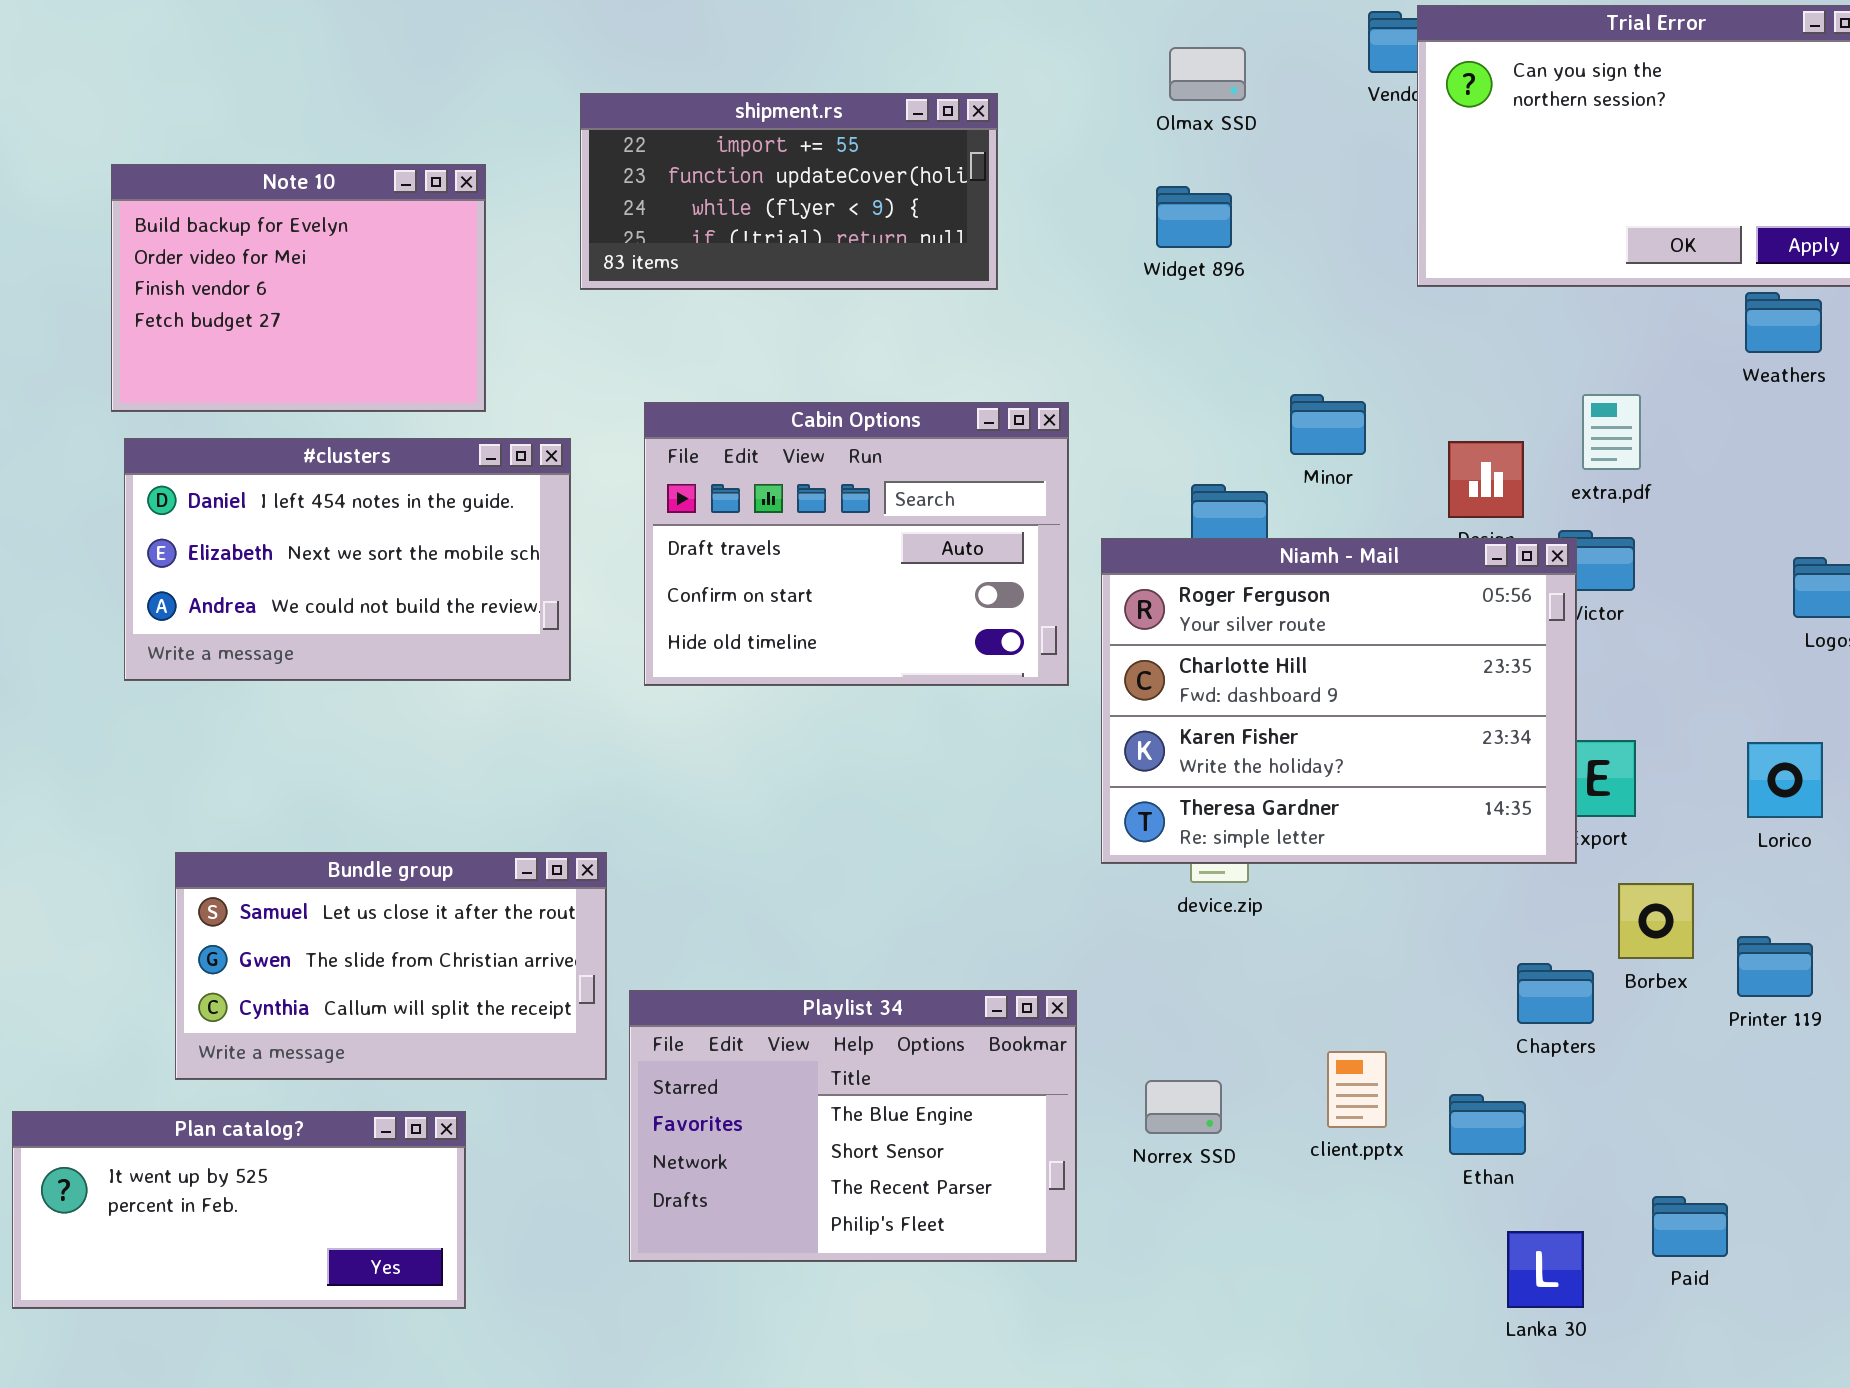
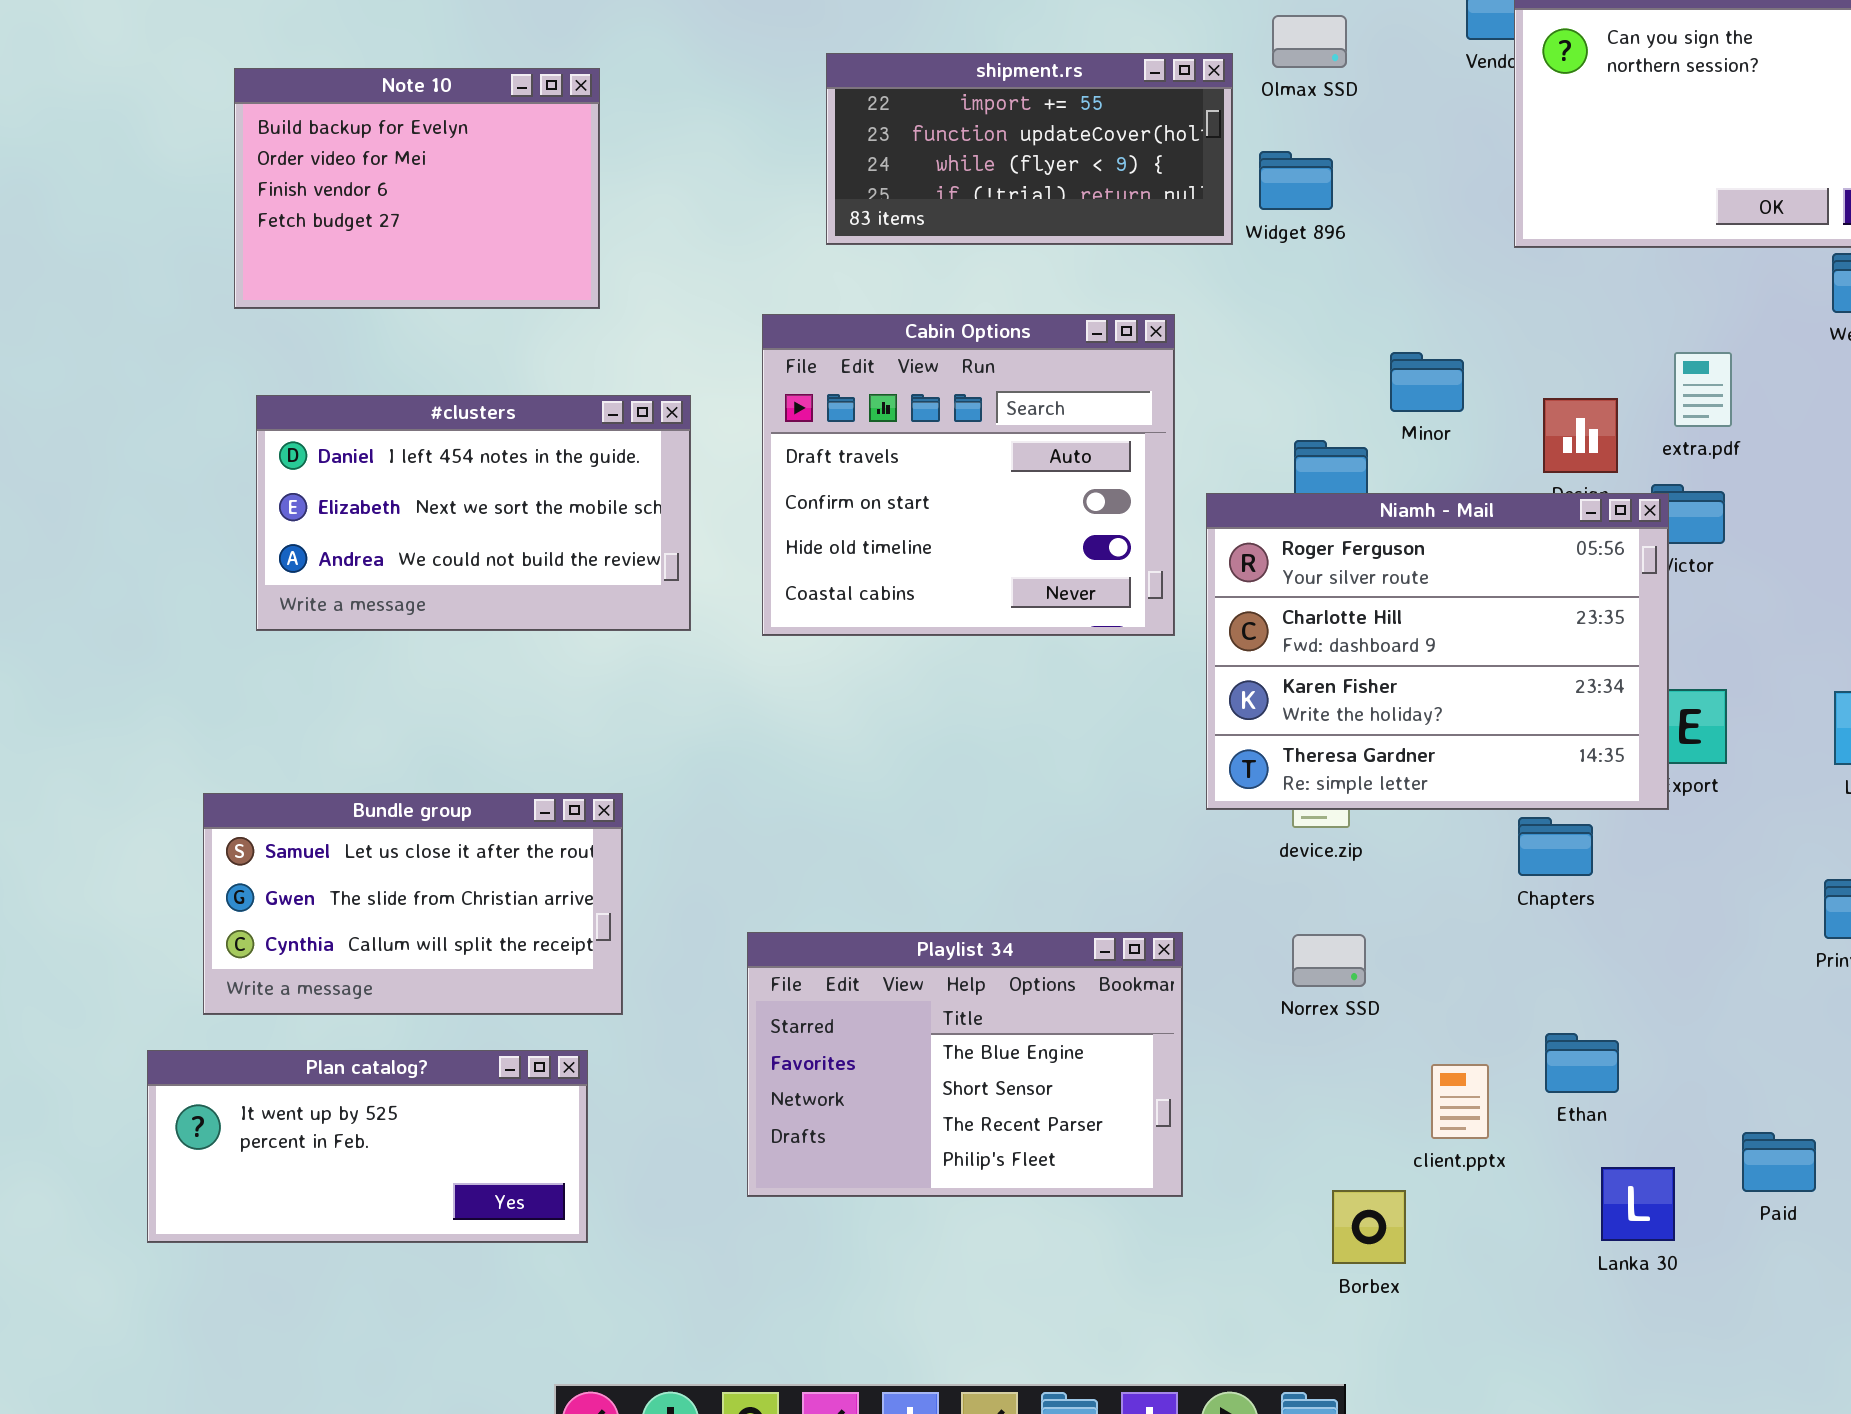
shipment.rs: [580,93,998,290] -> [826,53,1233,245], moved
Note 10: [111,164,486,412] -> [234,68,600,309], moved
Cabin Options: [644,402,1069,686] -> [762,314,1175,636], resized
Bundle group: [175,852,607,1080] -> [203,793,623,1015], moved
Borbex: [1618,883,1694,959] -> [1332,1190,1406,1264], moved
Chapters: [1517,963,1594,1024] -> [1518,817,1593,876], moved
client.pptx: [1327,1051,1387,1128] -> [1431,1064,1489,1139], moved
Norrex SSD: [1145,1080,1222,1134] -> [1292,934,1366,987], moved

